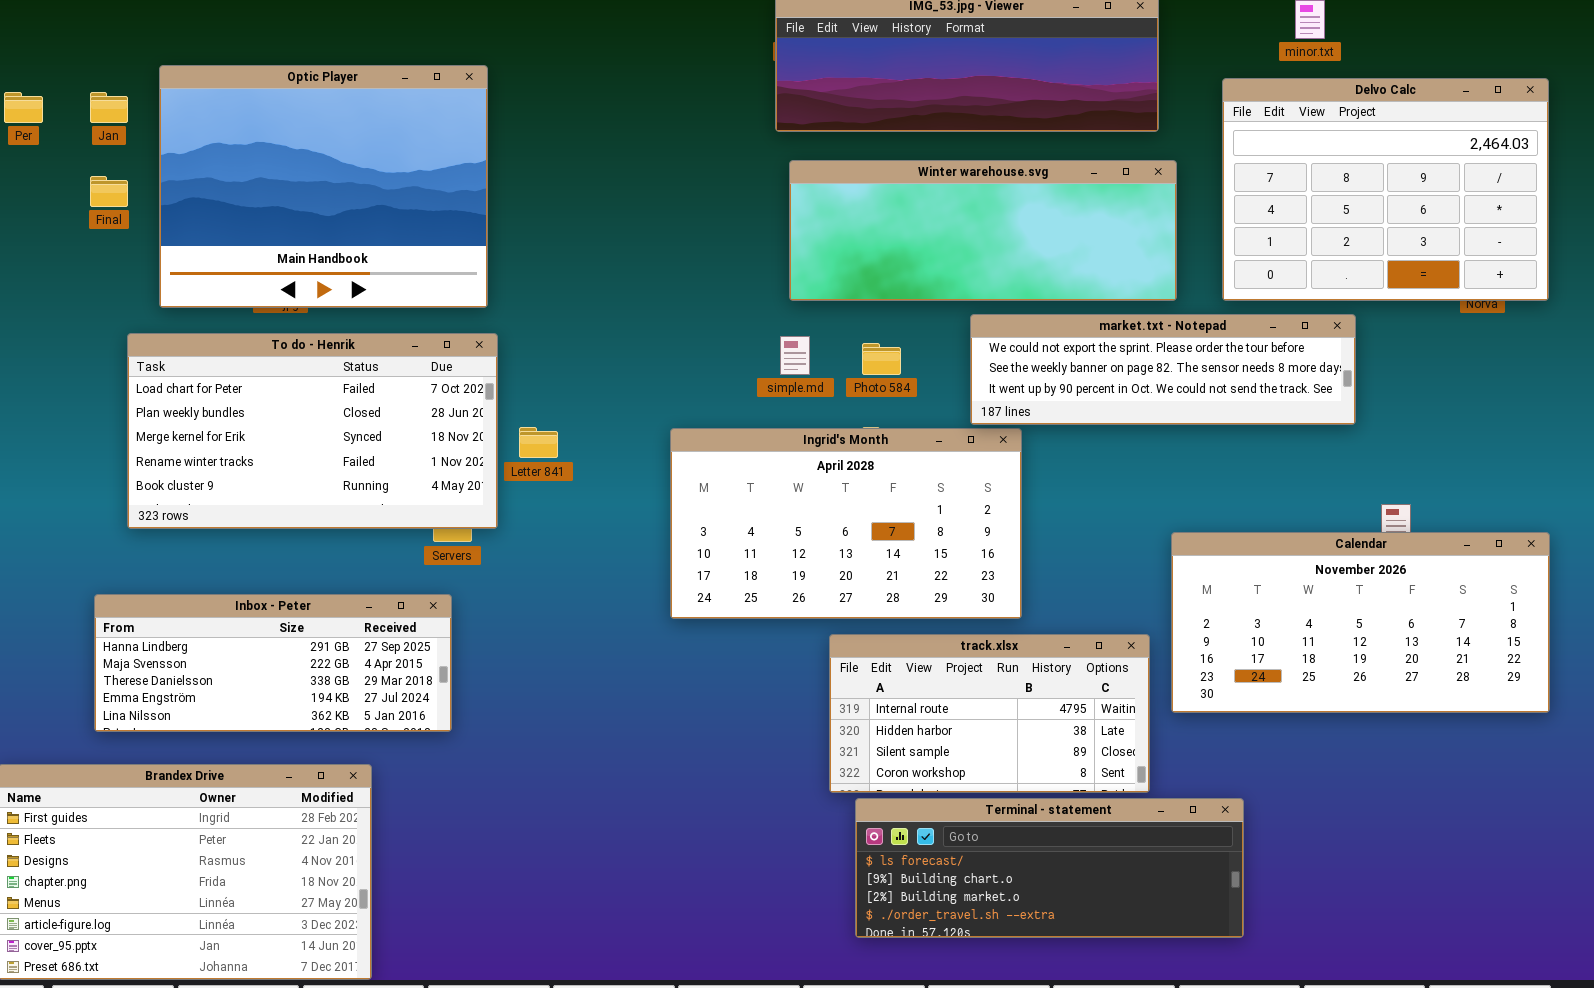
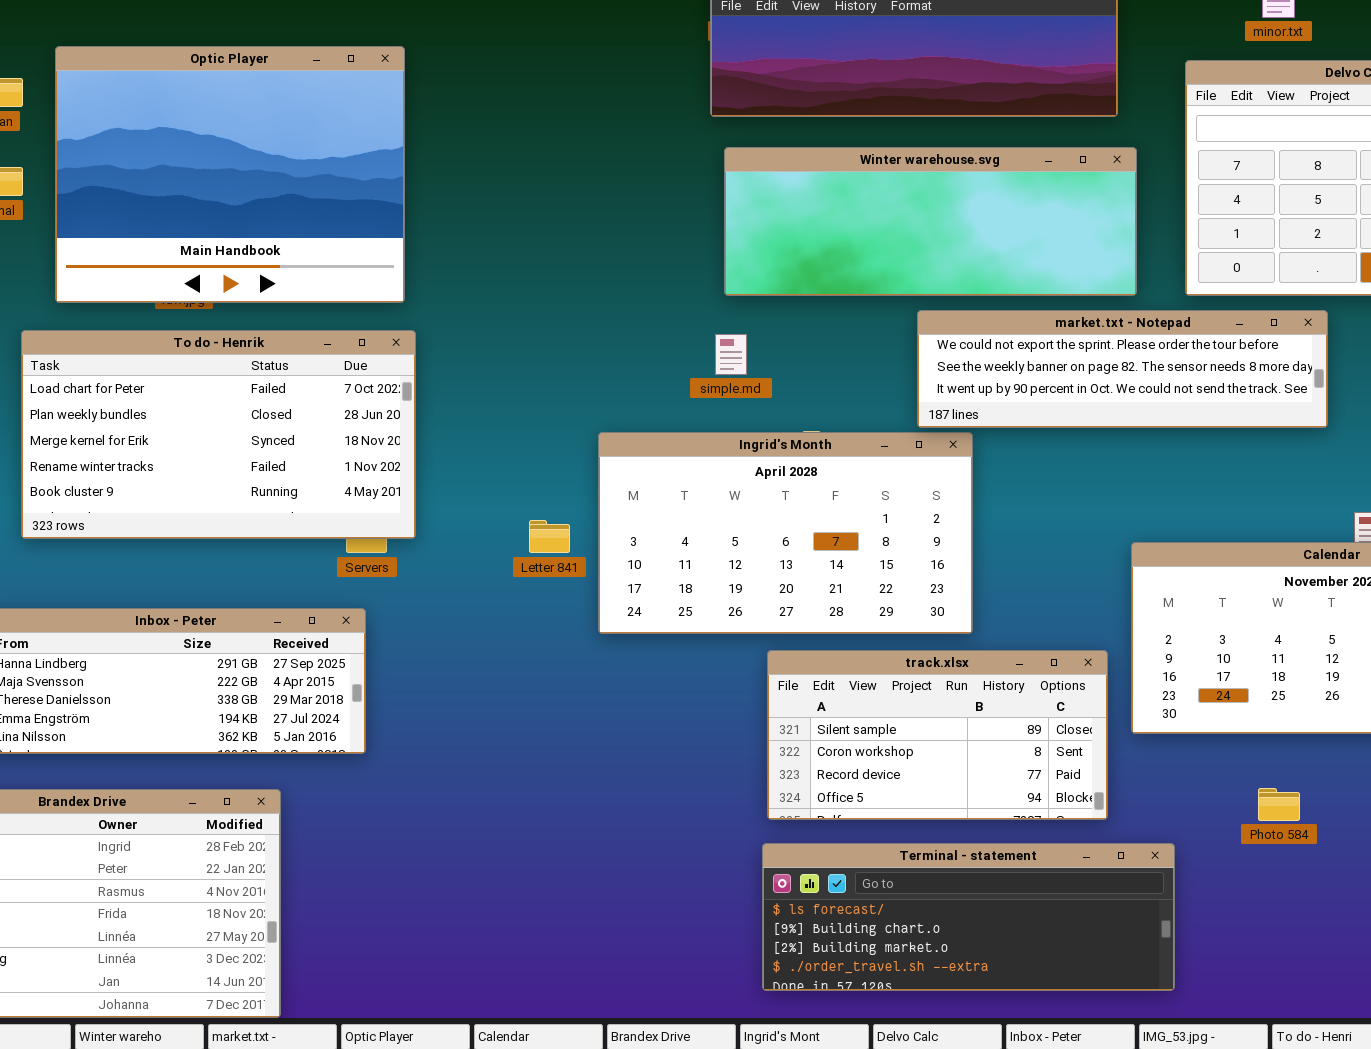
Photo 584: [862,343,901,375] -> [1258,788,1300,821], moved
Letter 841: [519,427,558,458] -> [529,520,570,553], moved
track.xlsx: [829,634,1150,793] -> [767,650,1108,820], scrolled down 2 rows
Terminal - statement: [855,798,1244,938] -> [762,843,1175,991], moved

